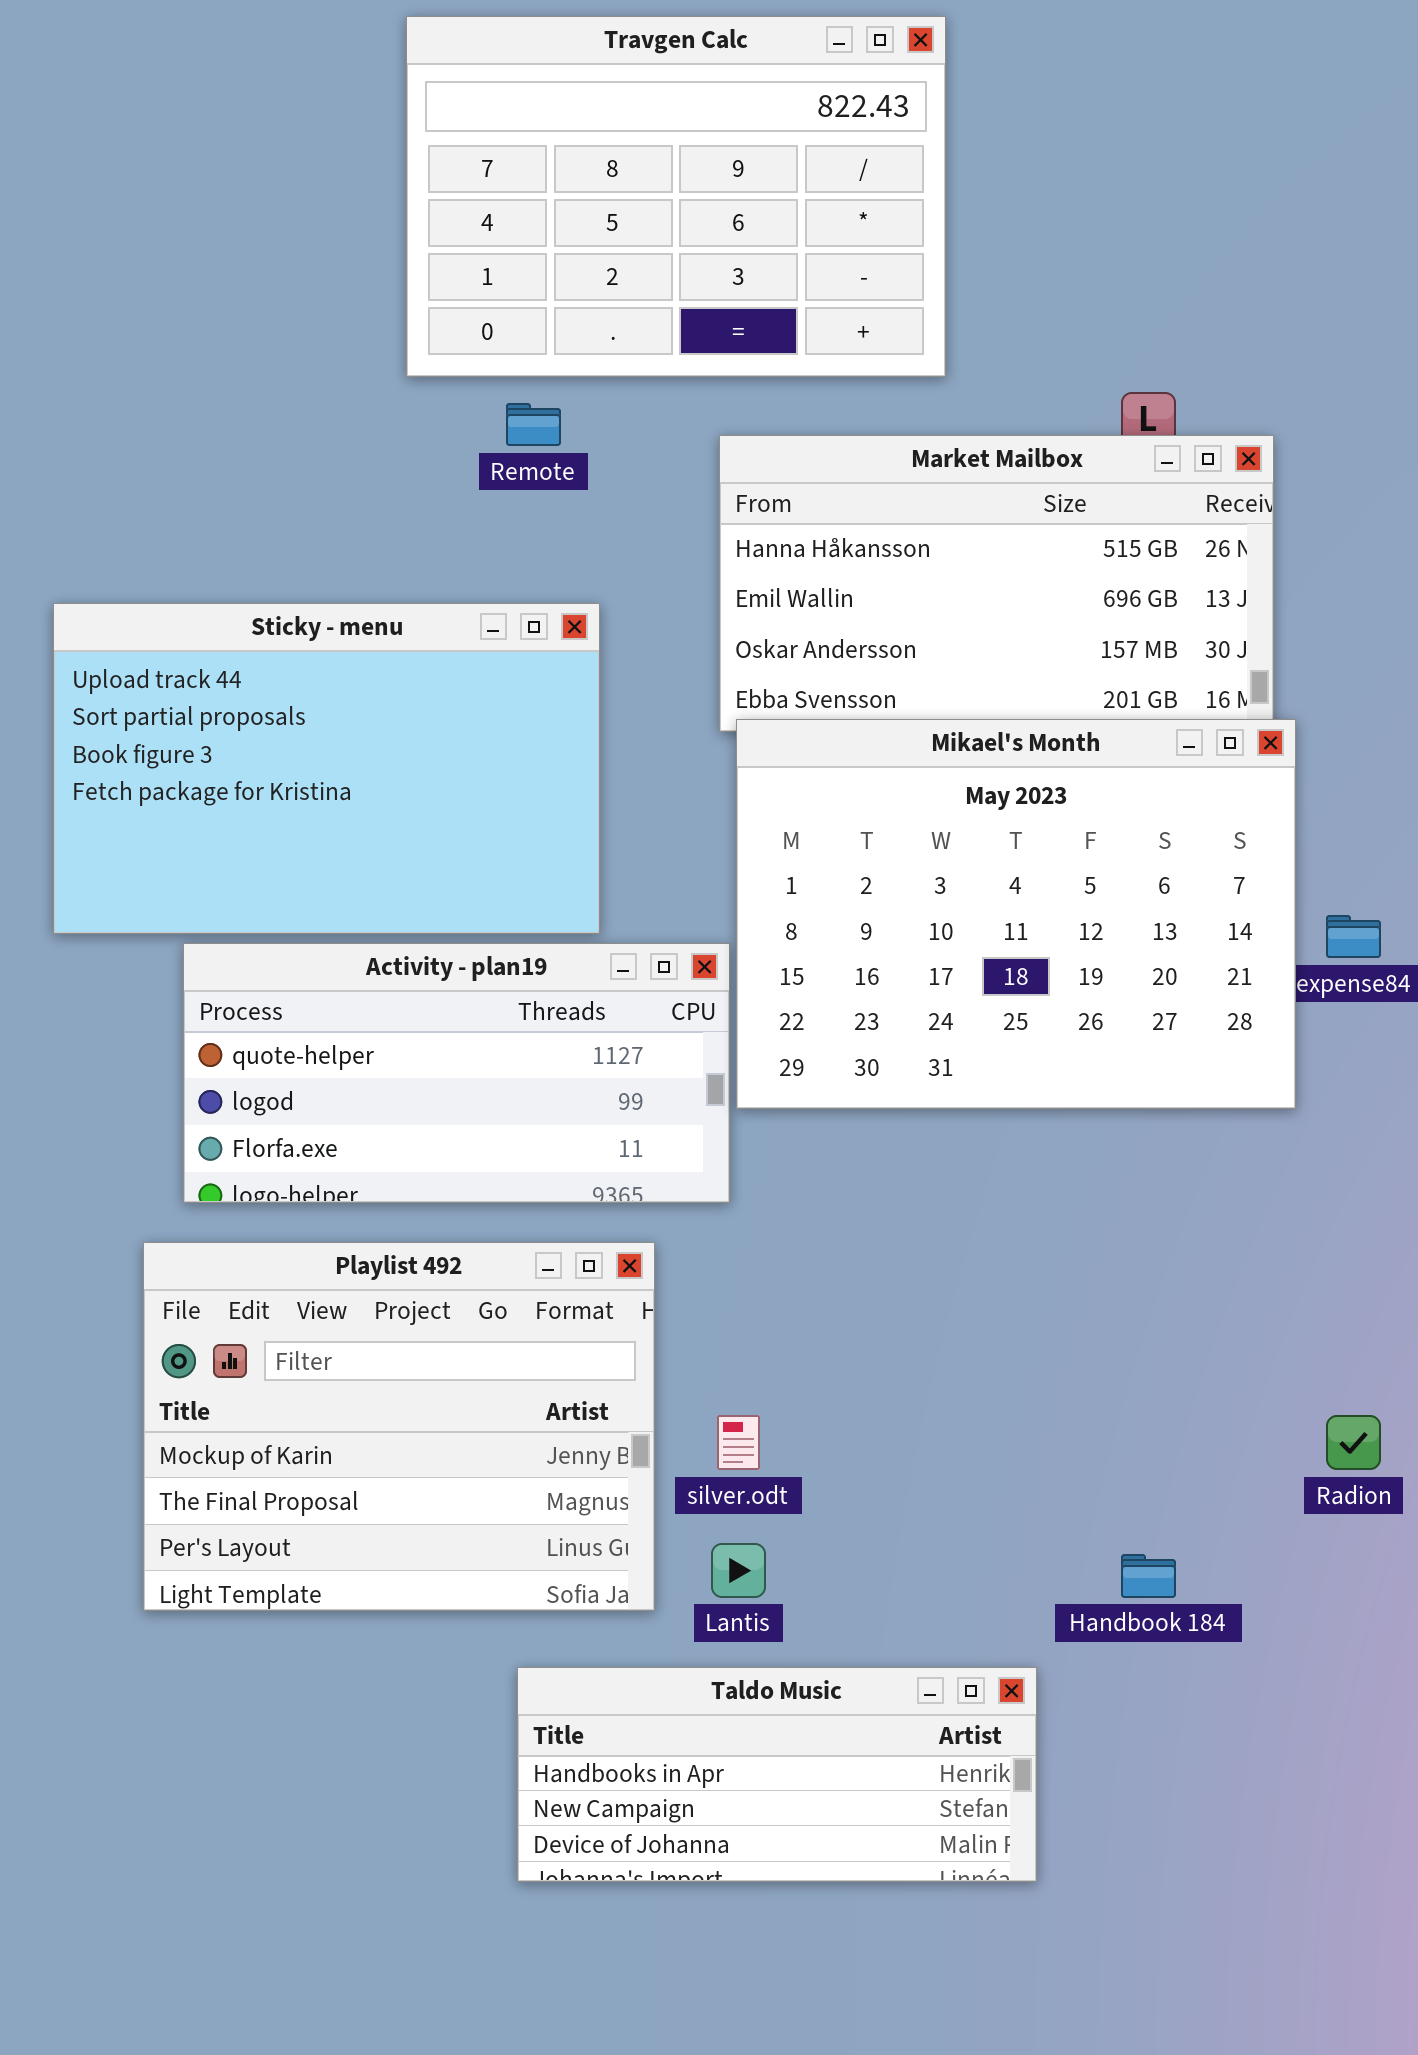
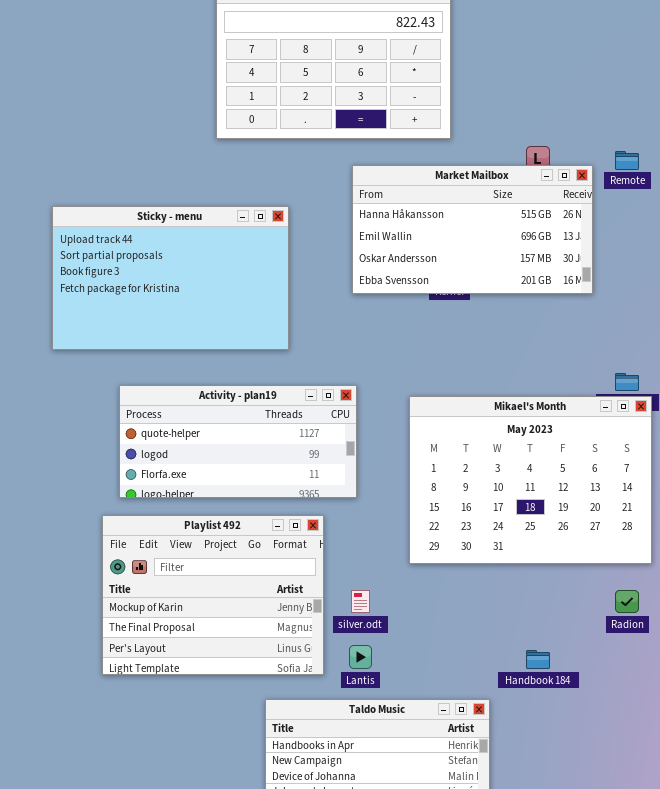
Remote: [506,403,561,446] -> [615,151,639,170], moved
Sticky - menu: [53,603,600,934] -> [52,206,289,350], moved
Mikael's Month: [736,719,1296,1109] -> [409,396,652,564], moved

